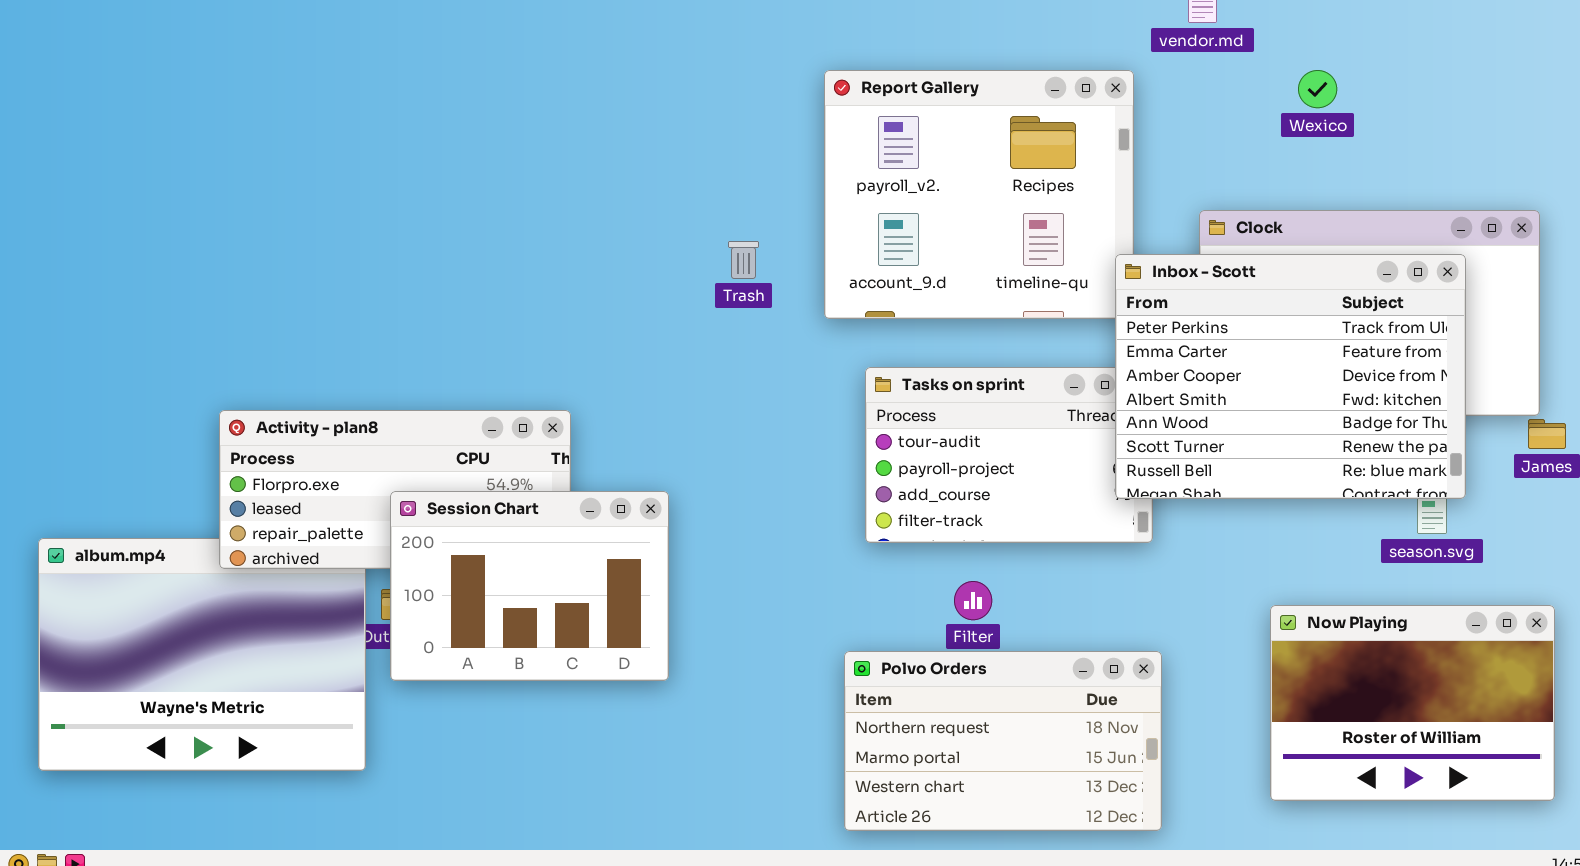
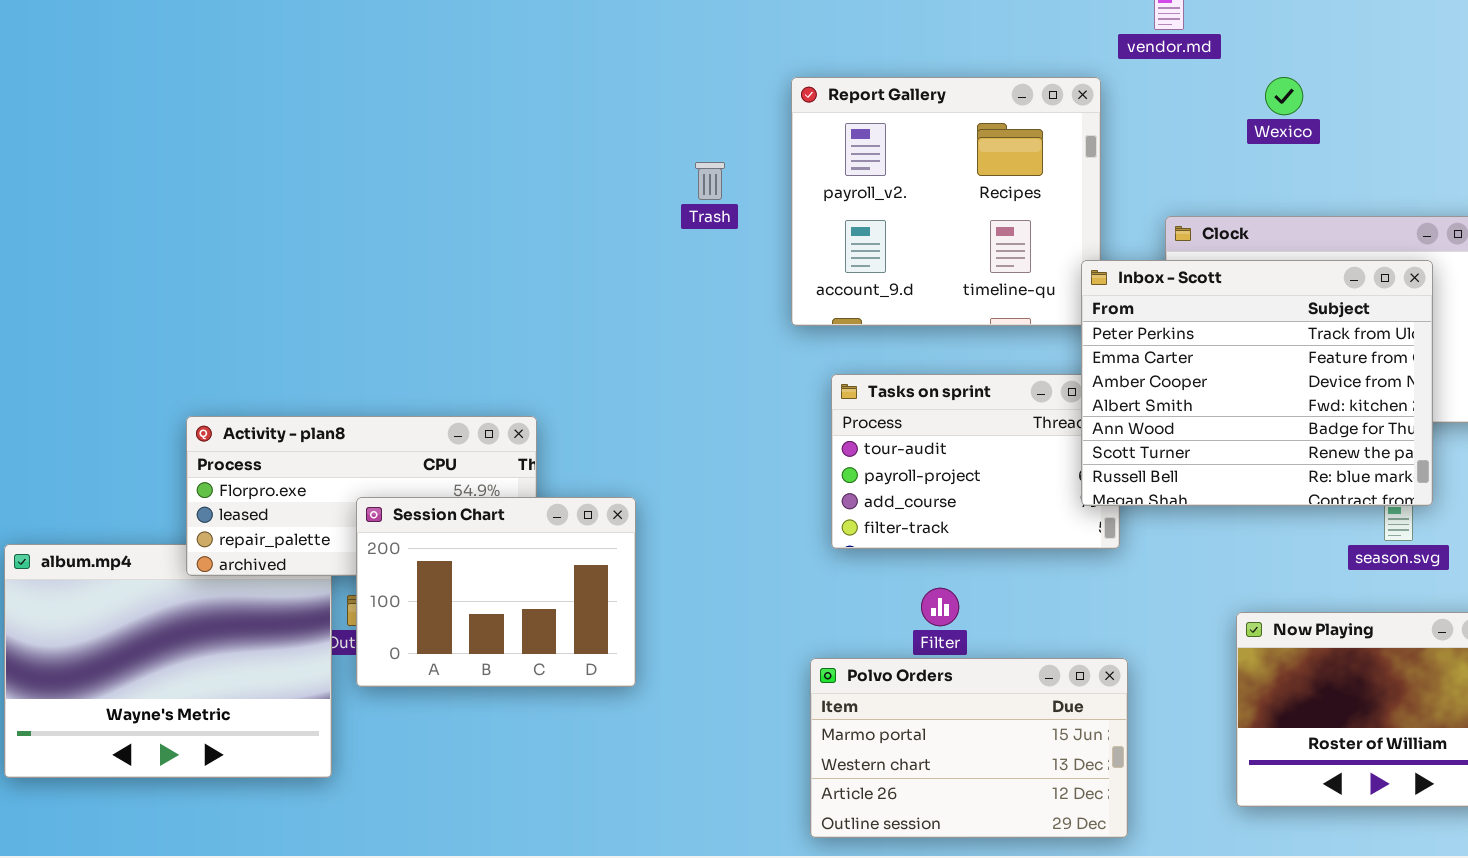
Trash: [728,241,759,279] -> [695,162,725,200], moved
Polvo Orders: [844,651,1162,831] -> [810,658,1128,838], scrolled down 1 row

